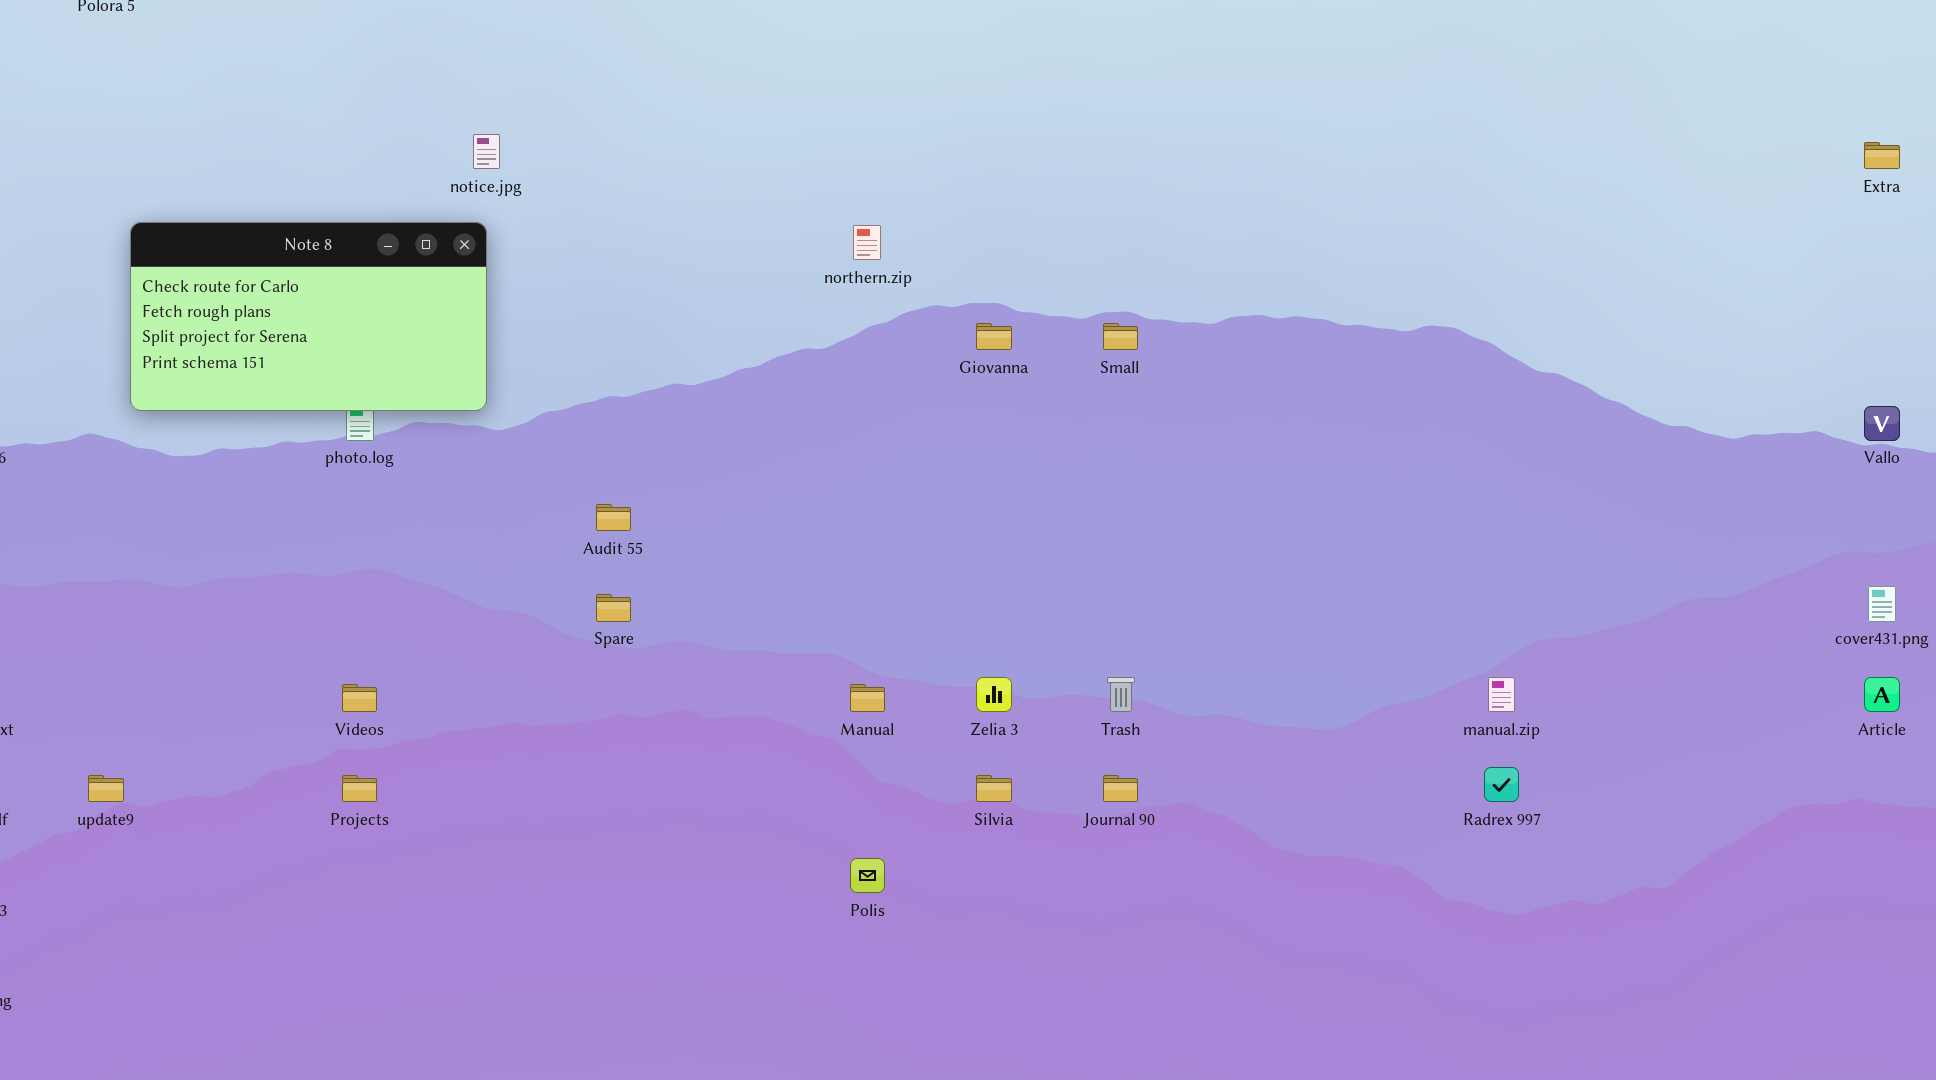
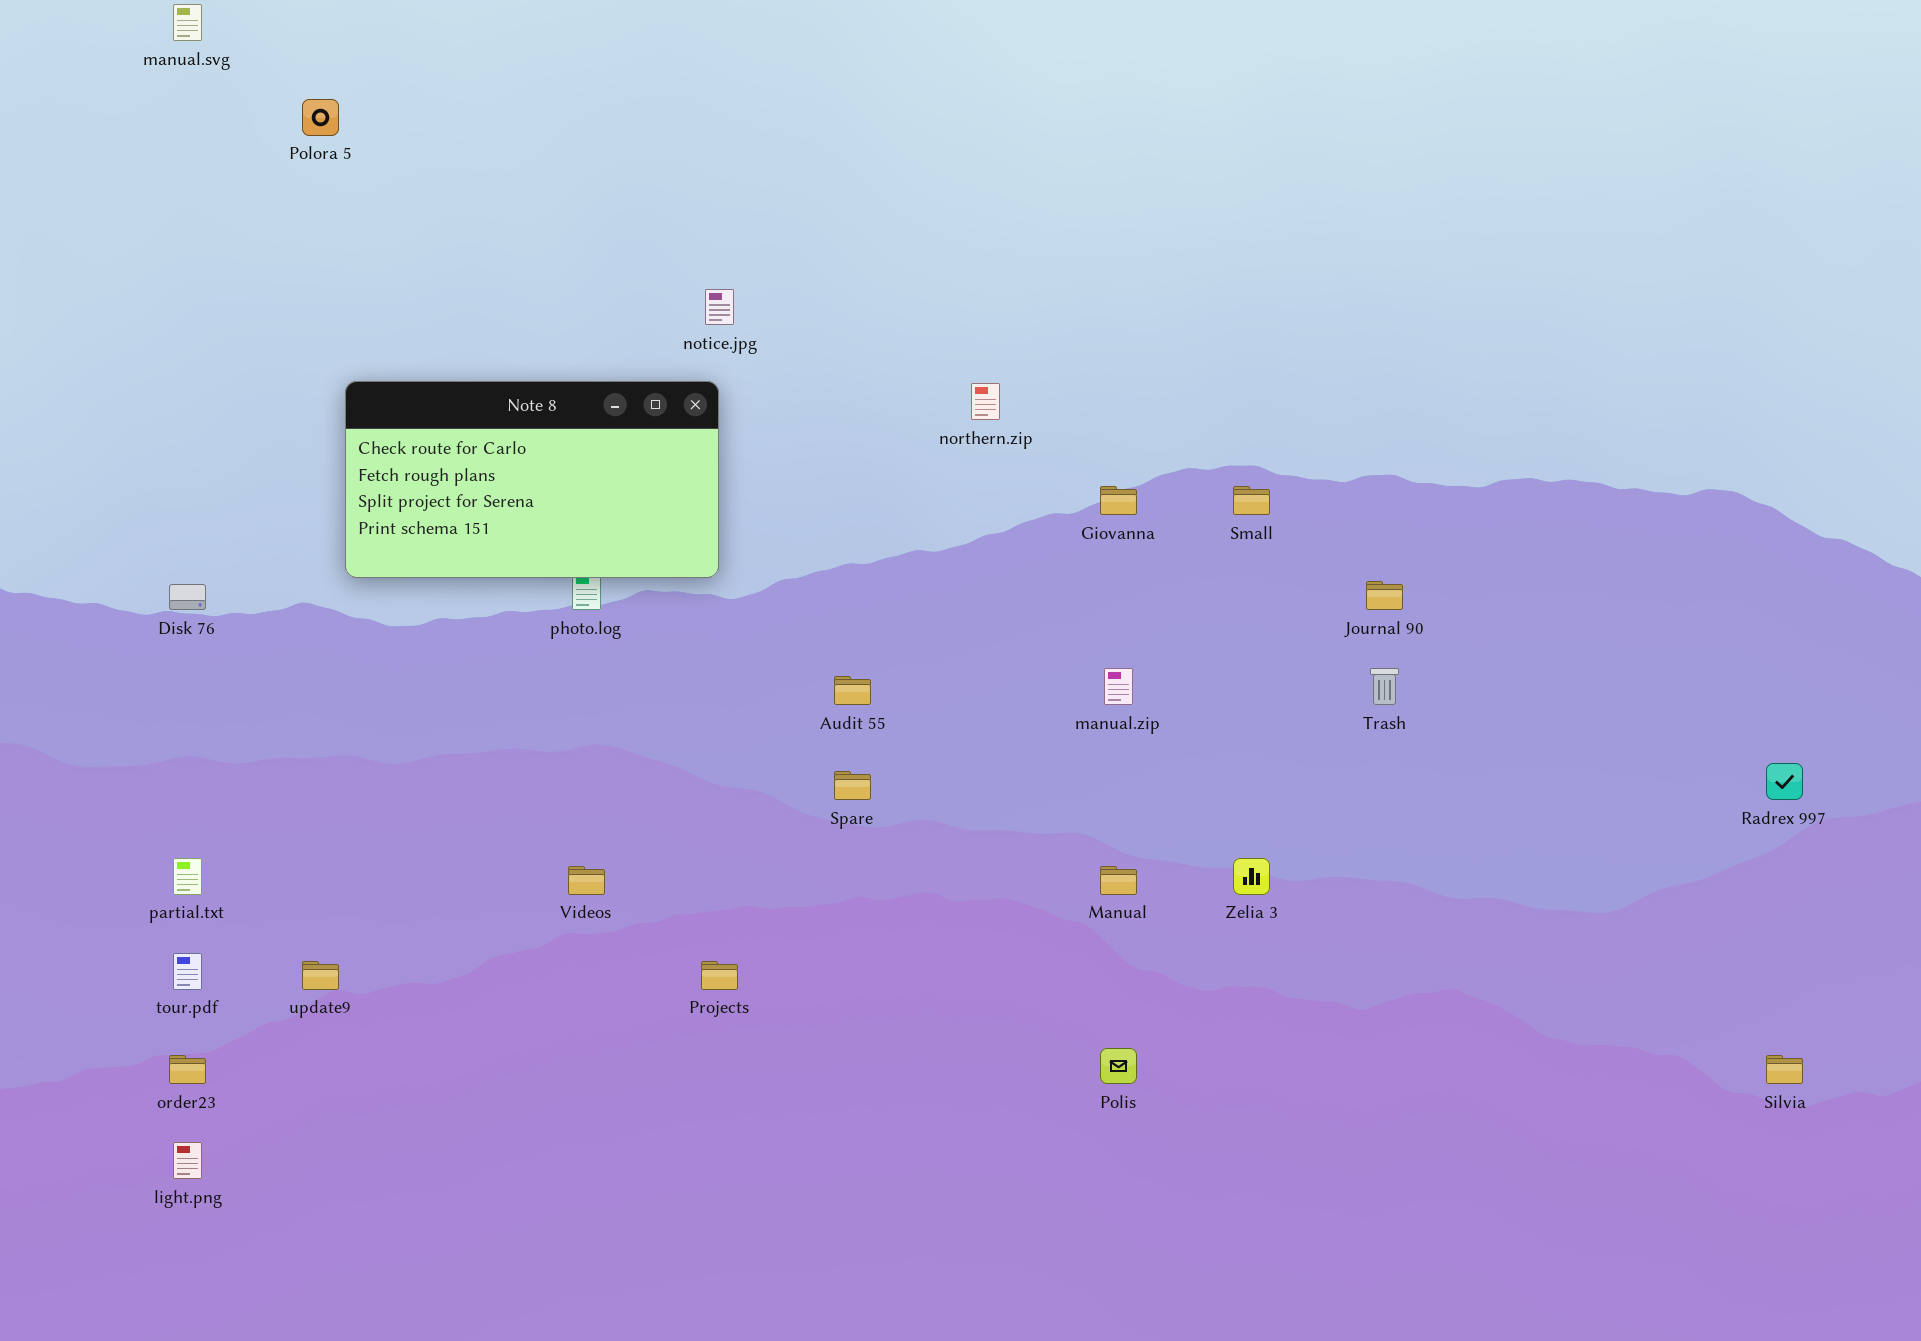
northern.zip: [853,225,881,260] -> [971,383,1000,420], moved
Giovanna: [976,323,1012,350] -> [1100,486,1137,515], moved
Small: [1103,323,1138,350] -> [1233,486,1270,515], moved
Trash: [1107,677,1135,712] -> [1370,668,1399,705], moved
manual.zip: [1488,677,1515,712] -> [1104,668,1133,705], moved
Radrex 997: [1484,767,1519,802] -> [1766,763,1803,800], moved
Projects: [342,775,377,802] -> [701,961,738,990], moved
Silvia: [976,775,1012,802] -> [1766,1055,1803,1084], moved
Journal 90: [1103,775,1138,802] -> [1366,581,1403,610], moved

